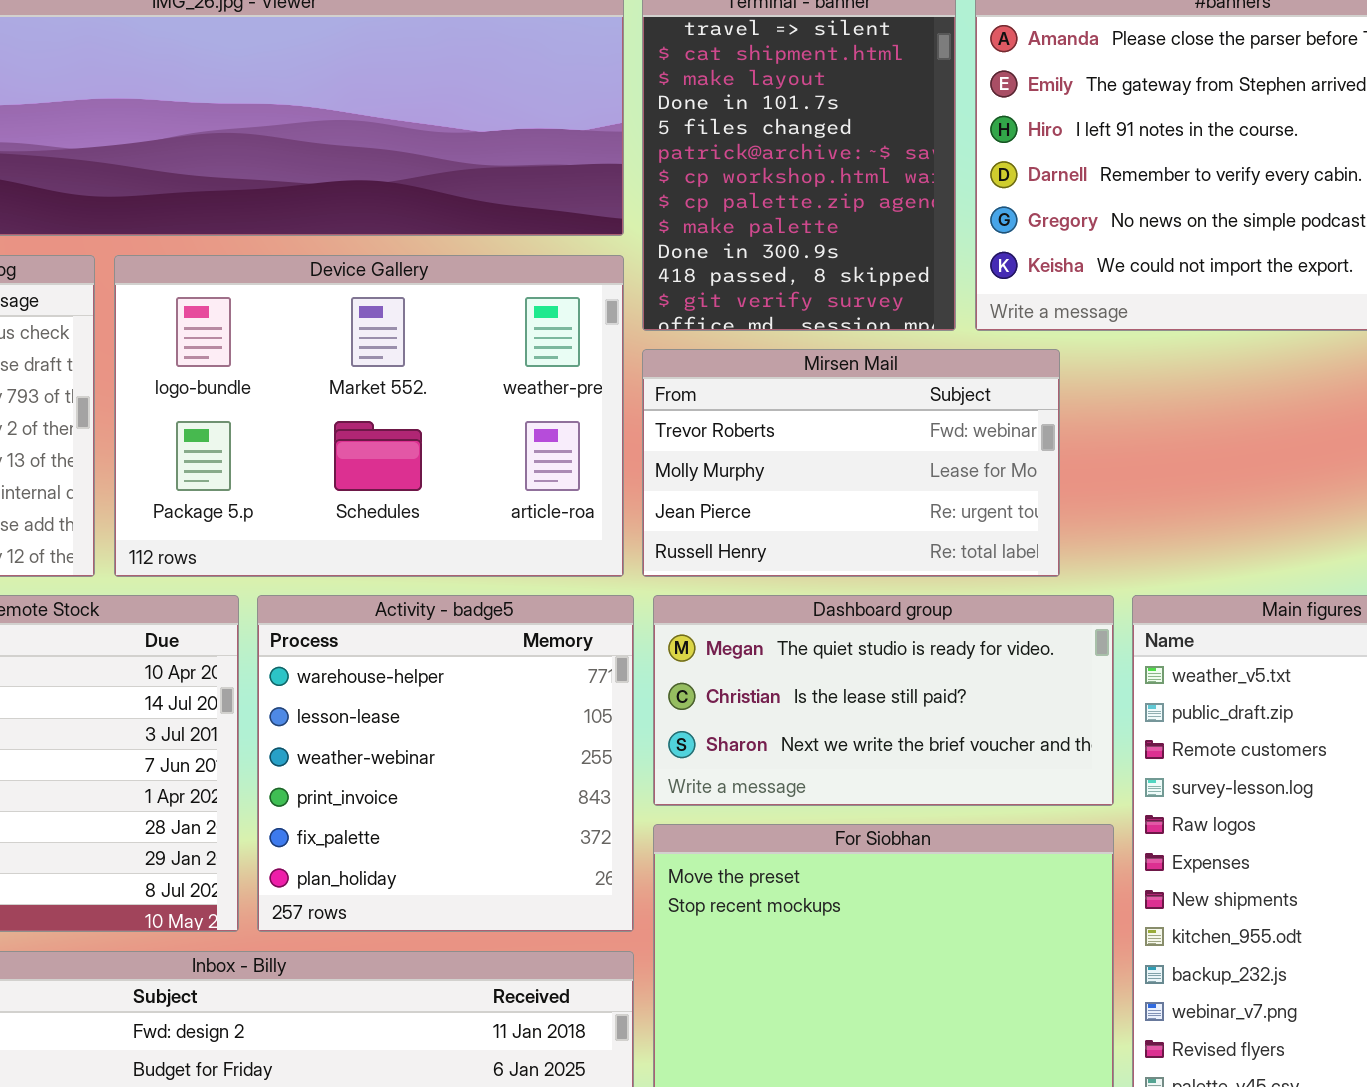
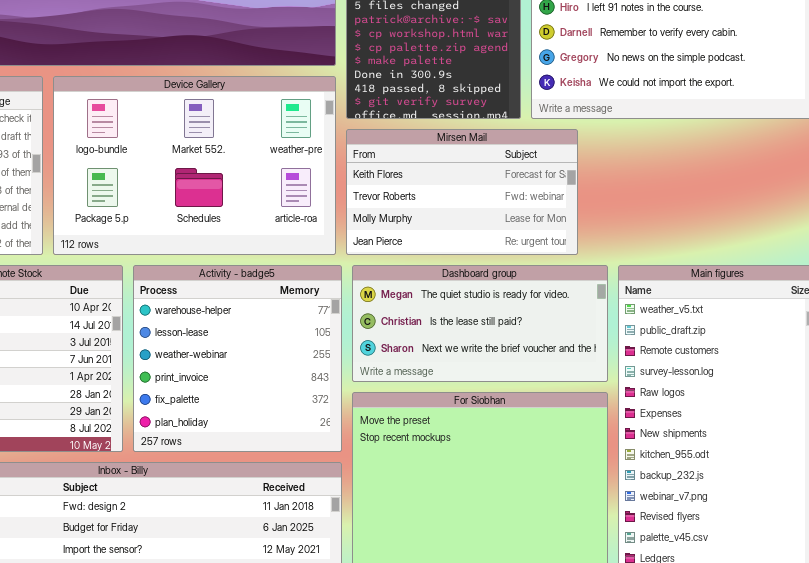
Mirsen Mail: [642,349,1060,577] -> [346,129,578,255], scrolled up 1 row

